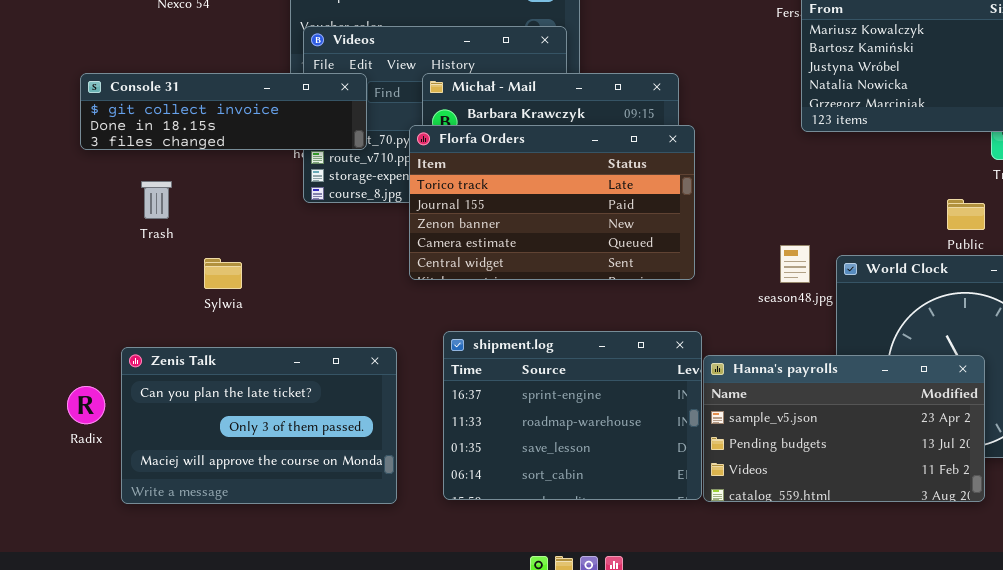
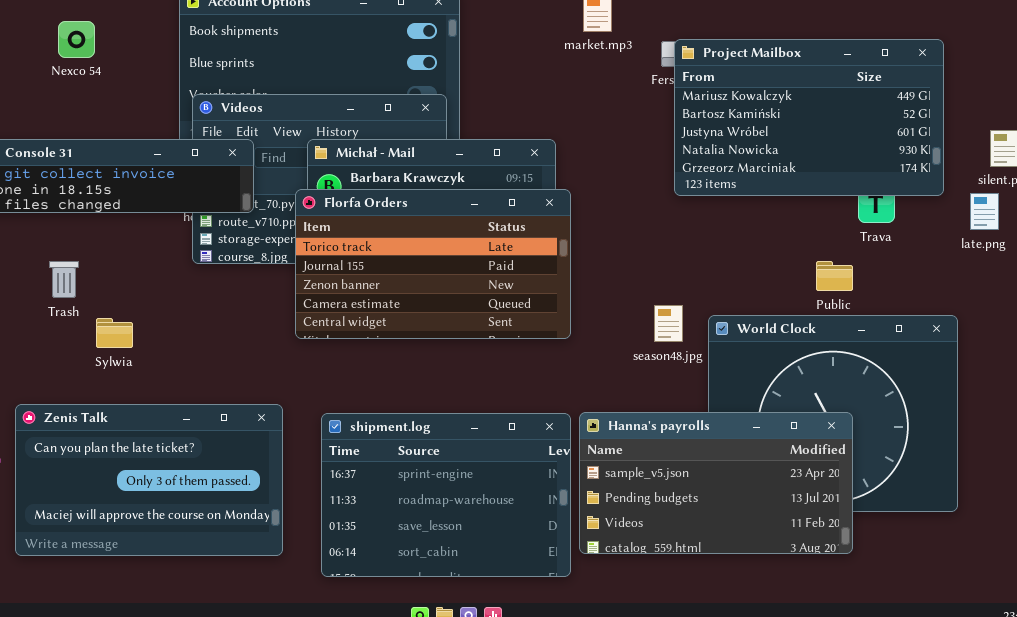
Trash: [141,181,172,219] -> [49,261,79,298], moved
shipment.log: [443,331,702,500] -> [321,413,571,577], moved

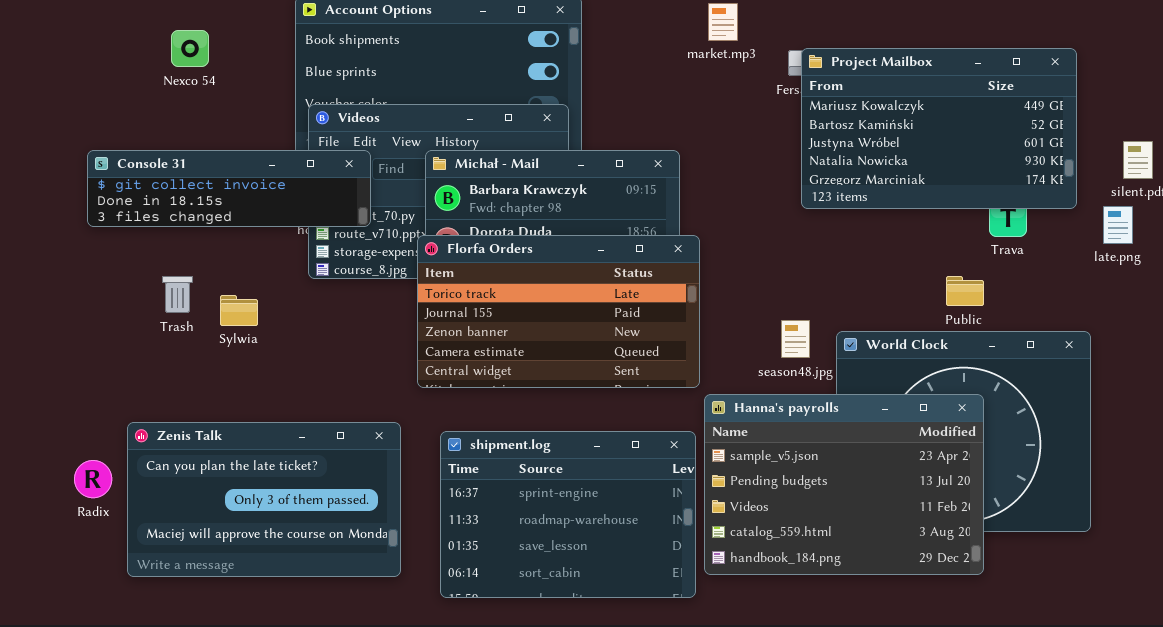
Florfa Orders: [295,189,571,339] -> [417,235,700,388], moved
Sylwia: [96,318,133,348] -> [220,295,258,326], moved
Hanna's payrolls: [579,412,853,554] -> [704,394,984,575], resized

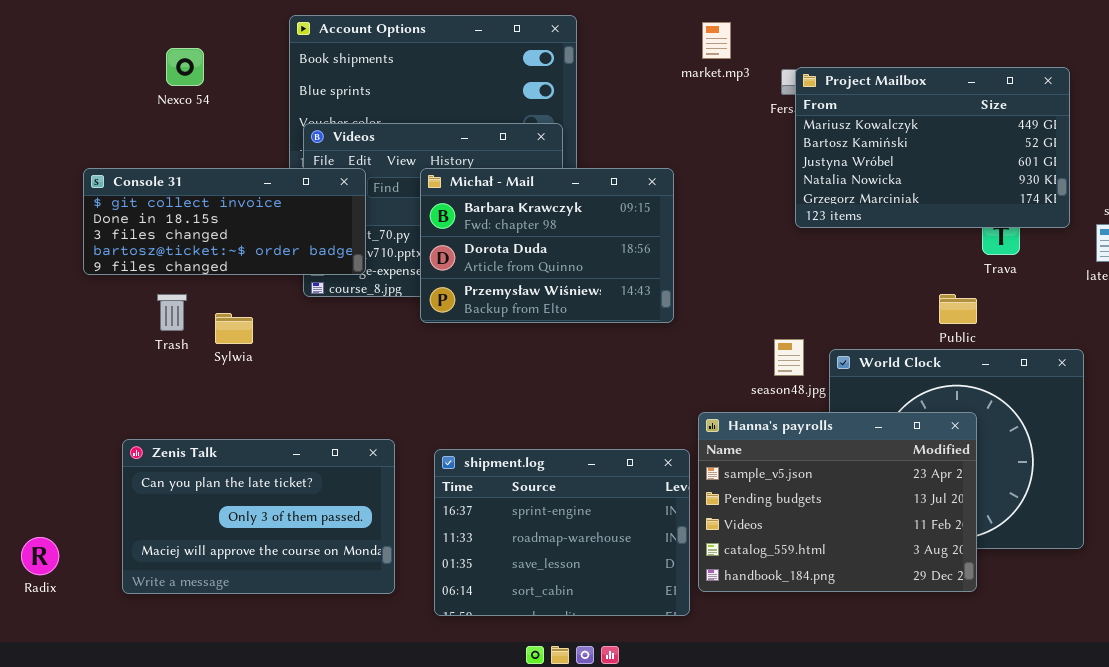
Console 31: [87,150,371,227] -> [83,168,366,275], resized
Florfa Orders: [417,235,700,388] -> none, closed
Radix: [74,460,112,498] -> [21,537,59,575], moved

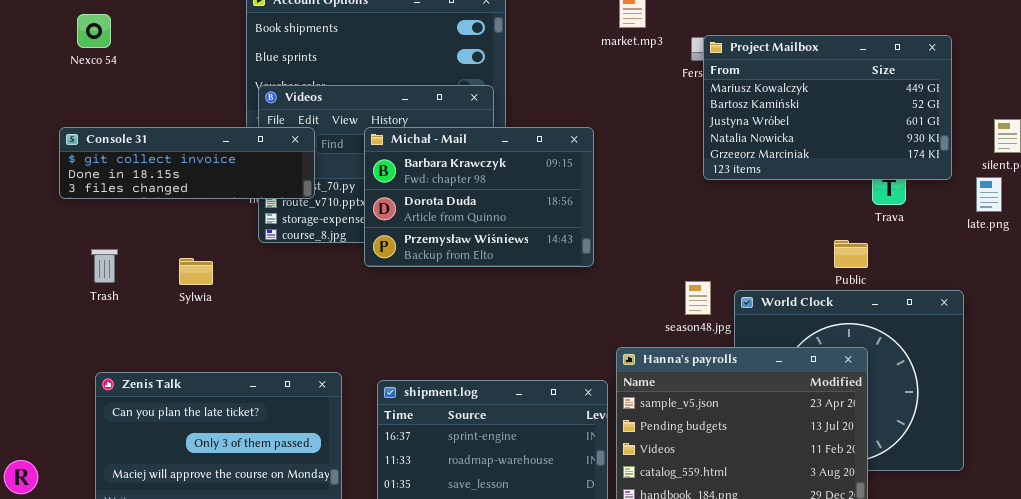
Nexco 54: [166,48,204,86] -> [77,14,111,48], moved
Console 31: [83,168,366,275] -> [59,127,315,199], resized
Trash: [157,294,187,331] -> [91,249,118,283], moved

